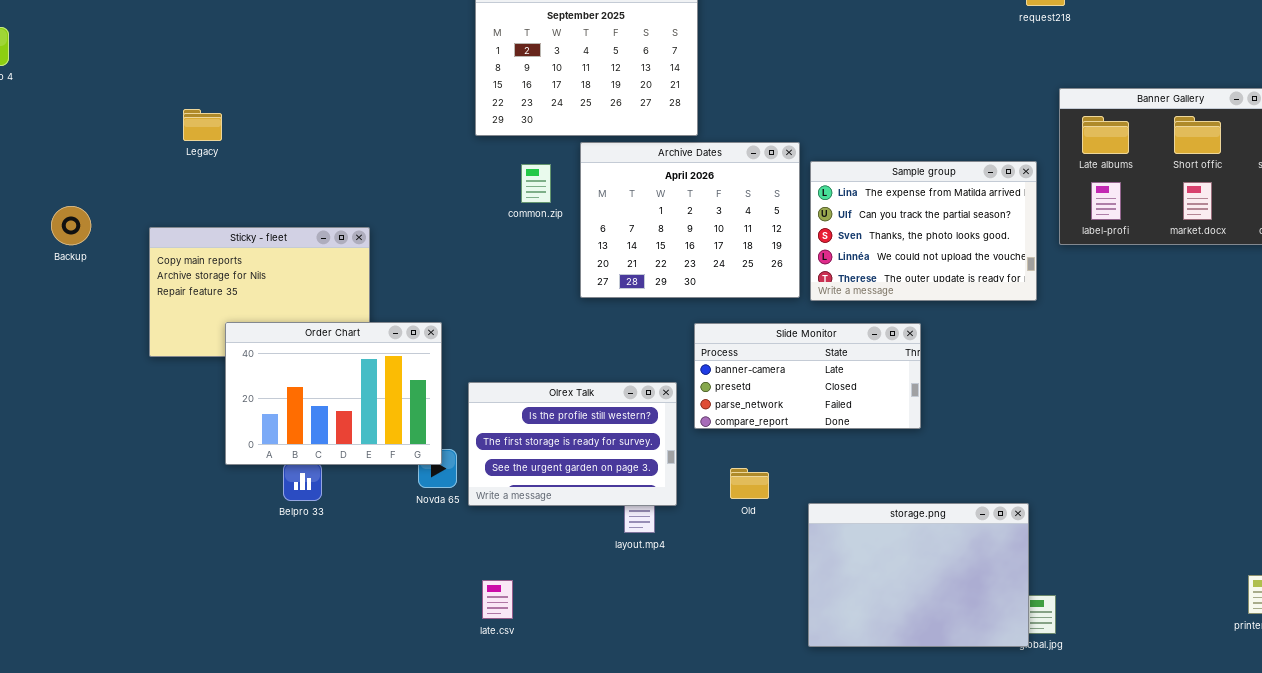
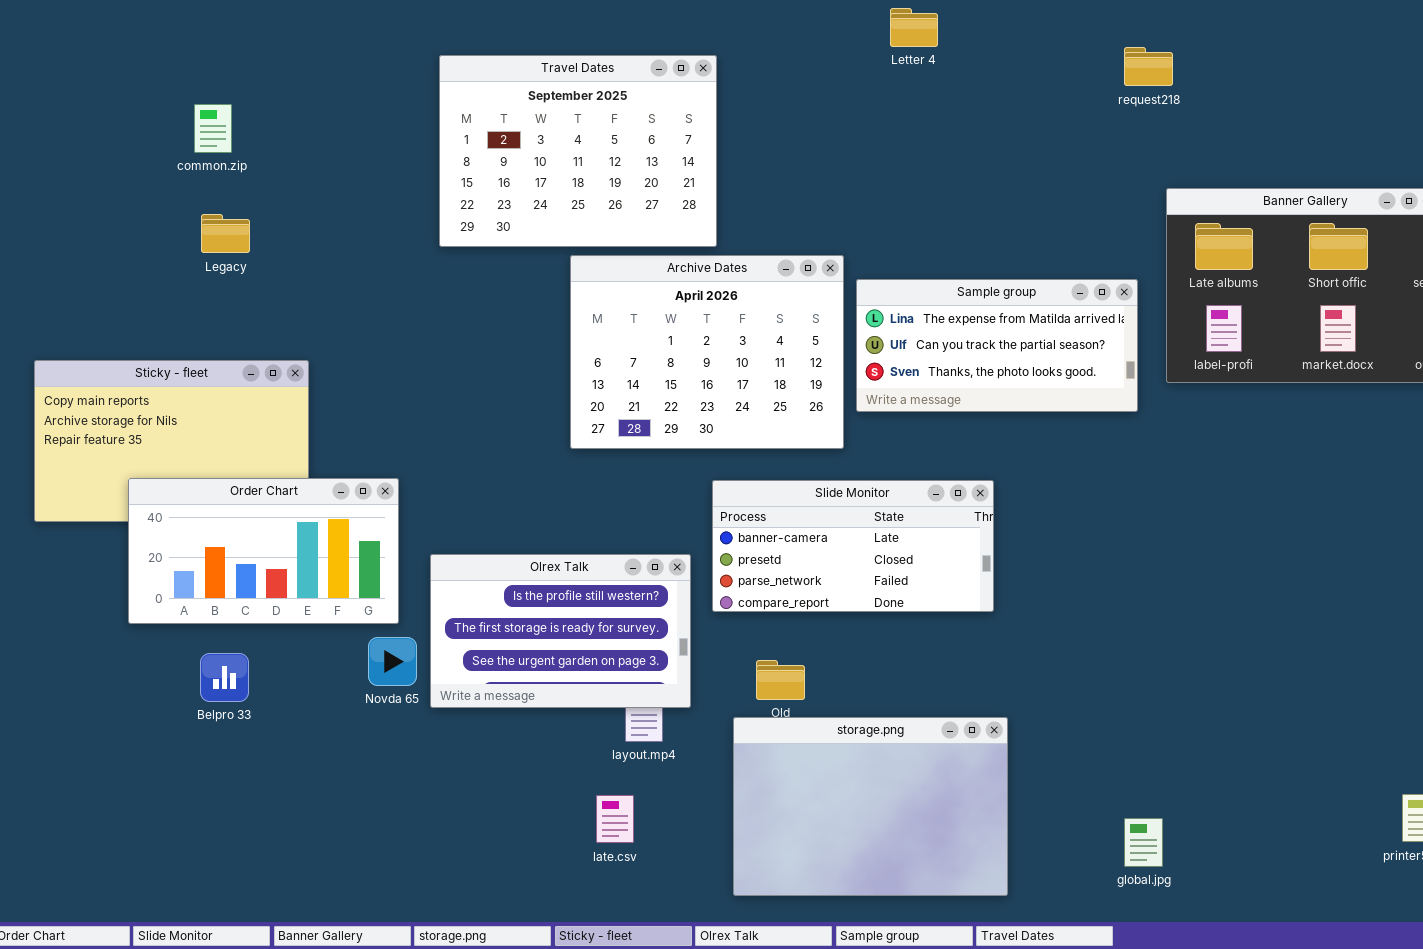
Legacy: [183,109,222,141] -> [201,214,250,253], moved
Sample group: [810,161,1037,301] -> [856,279,1138,412], resized
common.zip: [521,164,551,203] -> [194,104,232,153], moved
Order Chart: [225,322,442,465] -> [128,478,399,624], resized
storage.png: [808,503,1029,647] -> [733,717,1008,896], moved
late.csv: [482,580,513,619] -> [596,795,634,843], moved

